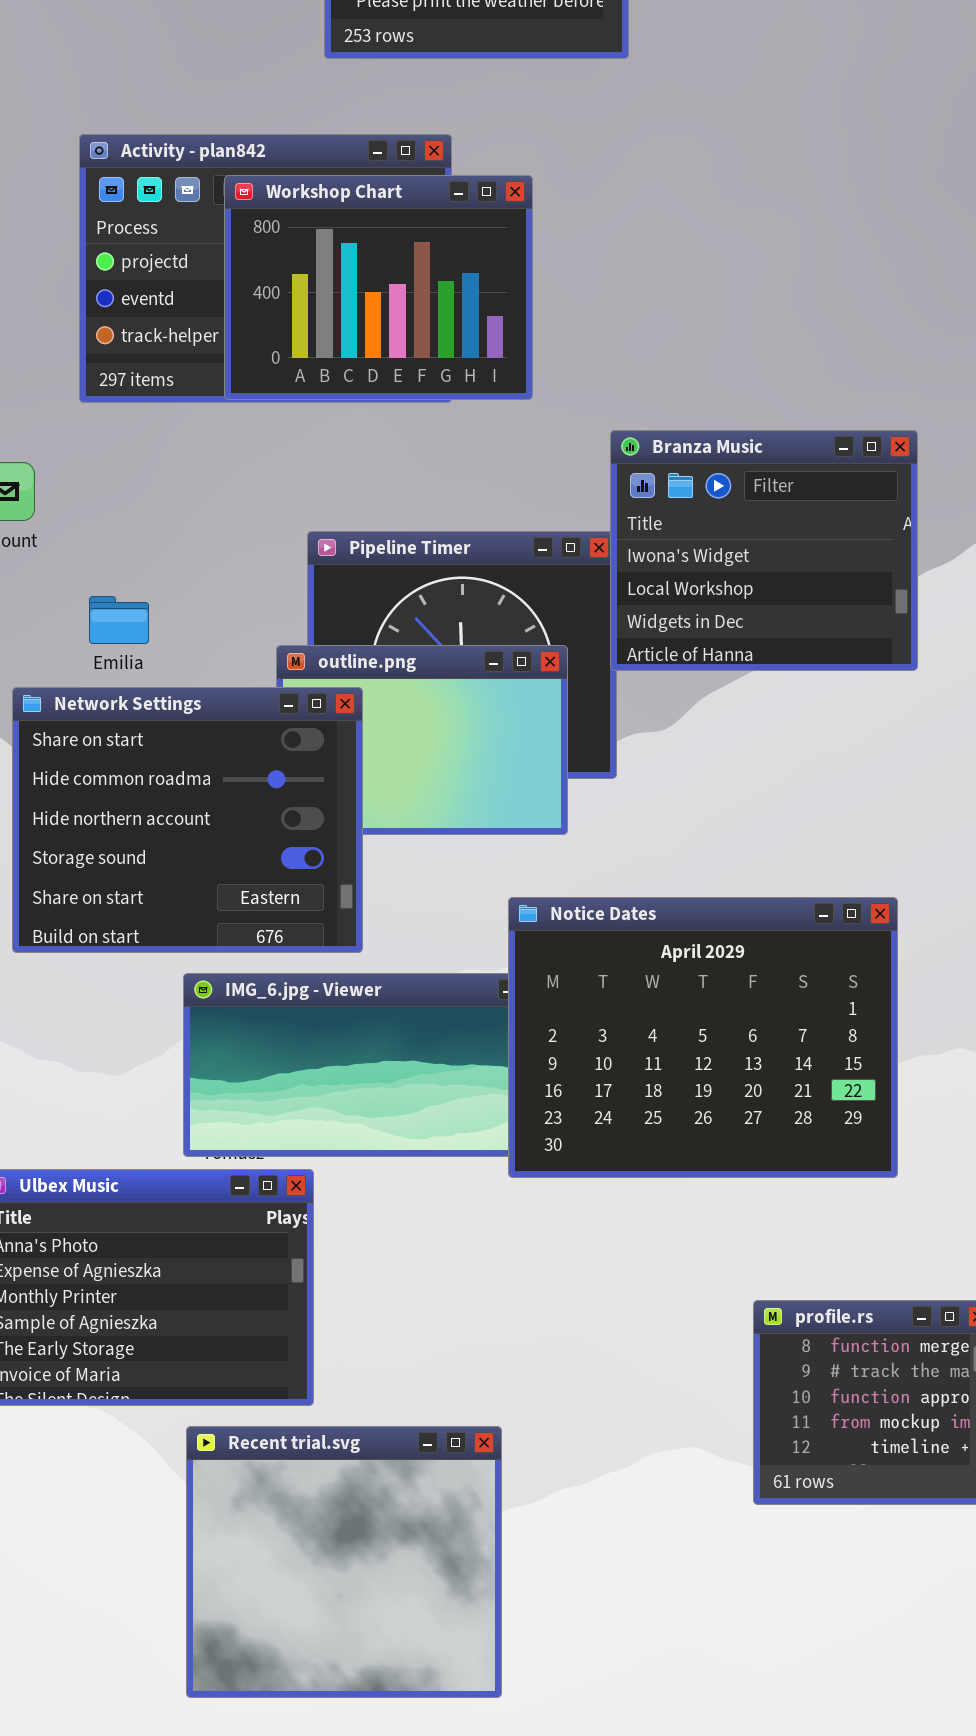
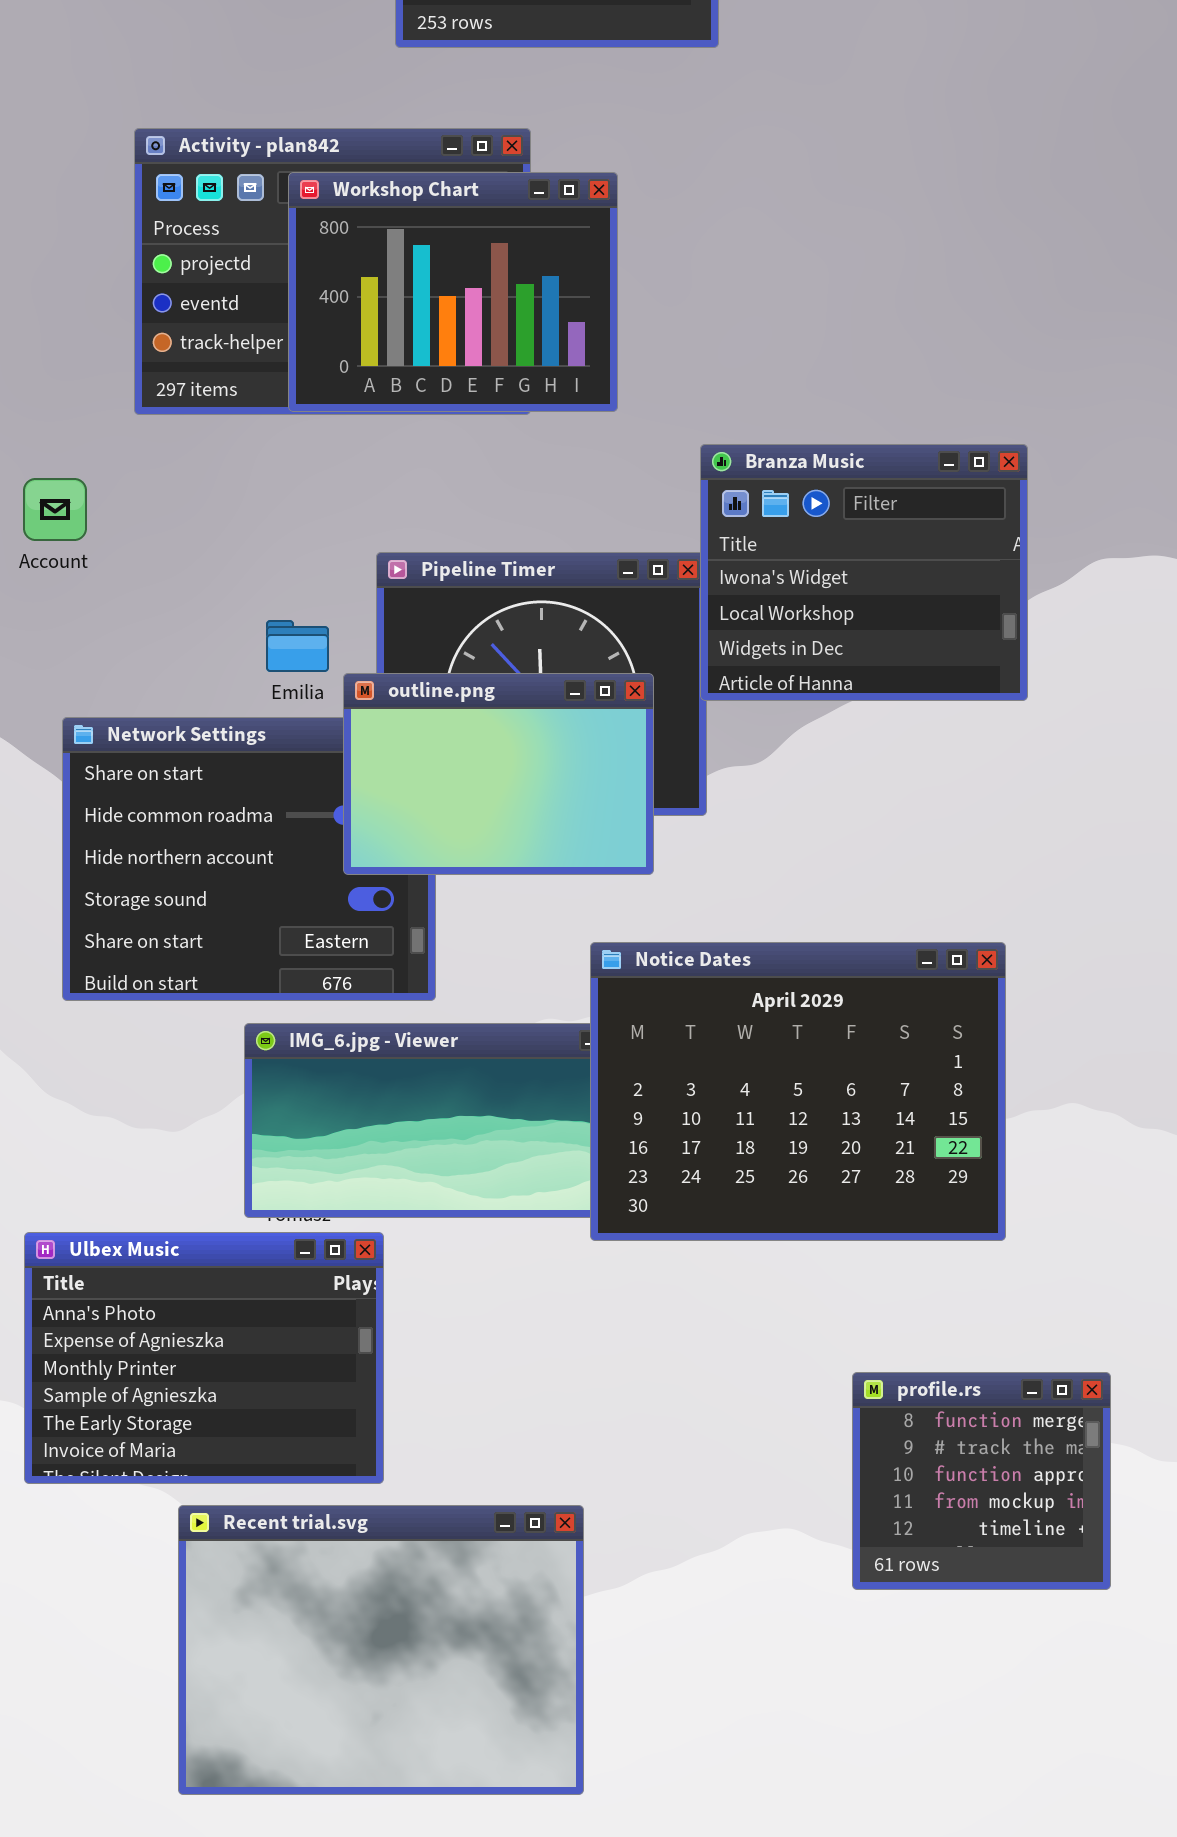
Emilia: [89,596,149,644] -> [266,620,329,672], moved
outline.png: [276,645,568,835] -> [343,673,654,875], raised
Recent trial.svg: [186,1426,502,1698] -> [178,1505,584,1795], resized

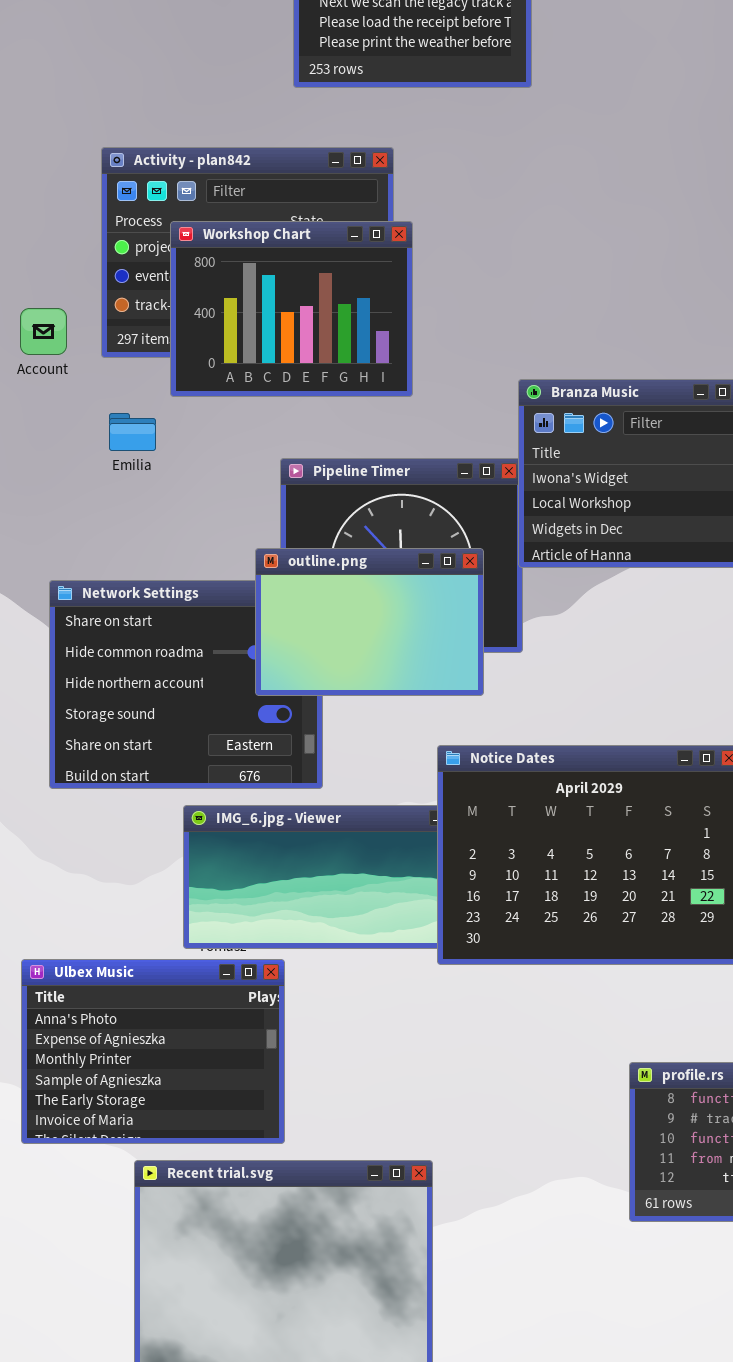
Workshop Chart: [288,172,618,412] -> [170,221,413,397], moved
Account: [23,478,87,541] -> [20,308,67,355], moved
Emilia: [266,620,329,672] -> [109,413,156,451], moved

